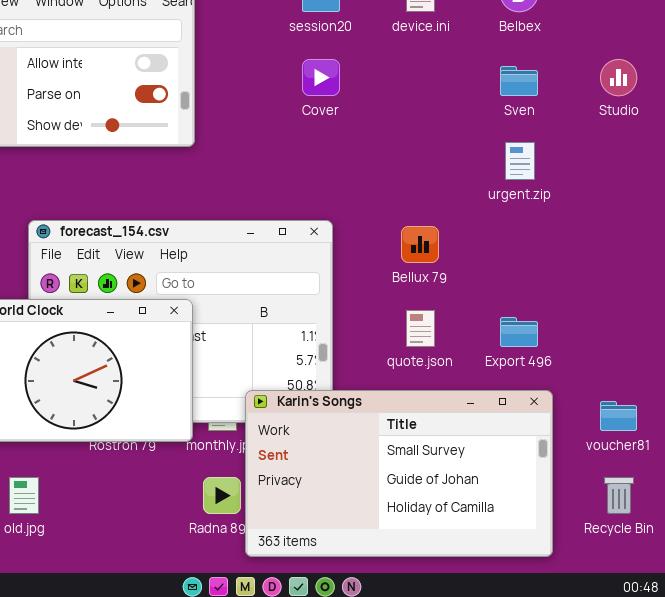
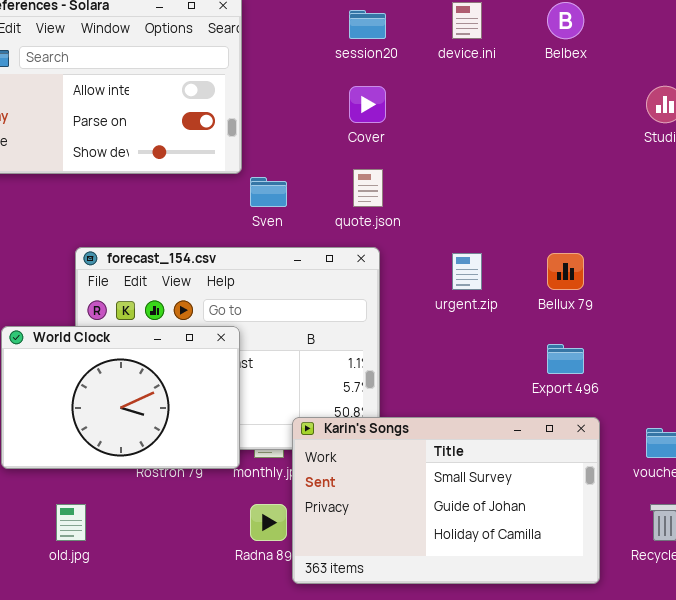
Sven: [500,66,538,96] -> [250,177,287,207], moved
urgent.zip: [505,142,535,180] -> [452,253,482,290], moved
Bellux 79: [401,226,439,263] -> [547,253,584,290], moved
quote.json: [406,310,435,347] -> [353,169,383,207], moved

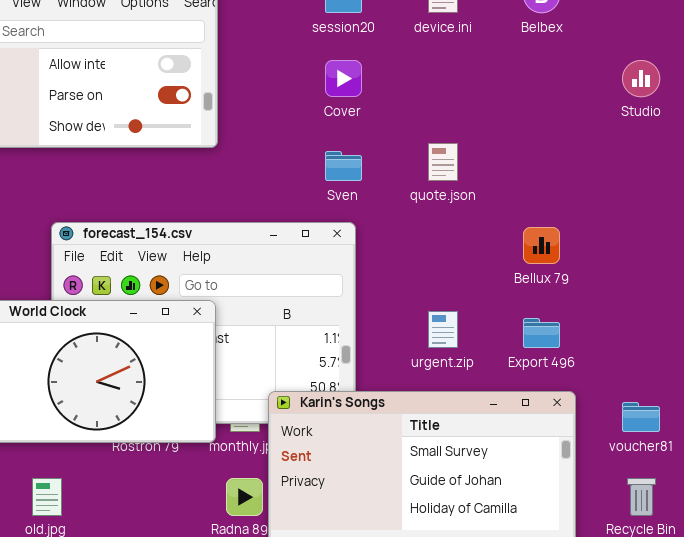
quote.json: [353,169,383,207] -> [428,143,458,181], moved
Sven: [250,177,287,207] -> [325,151,362,181], moved
urgent.zip: [452,253,482,290] -> [428,311,458,348], moved

